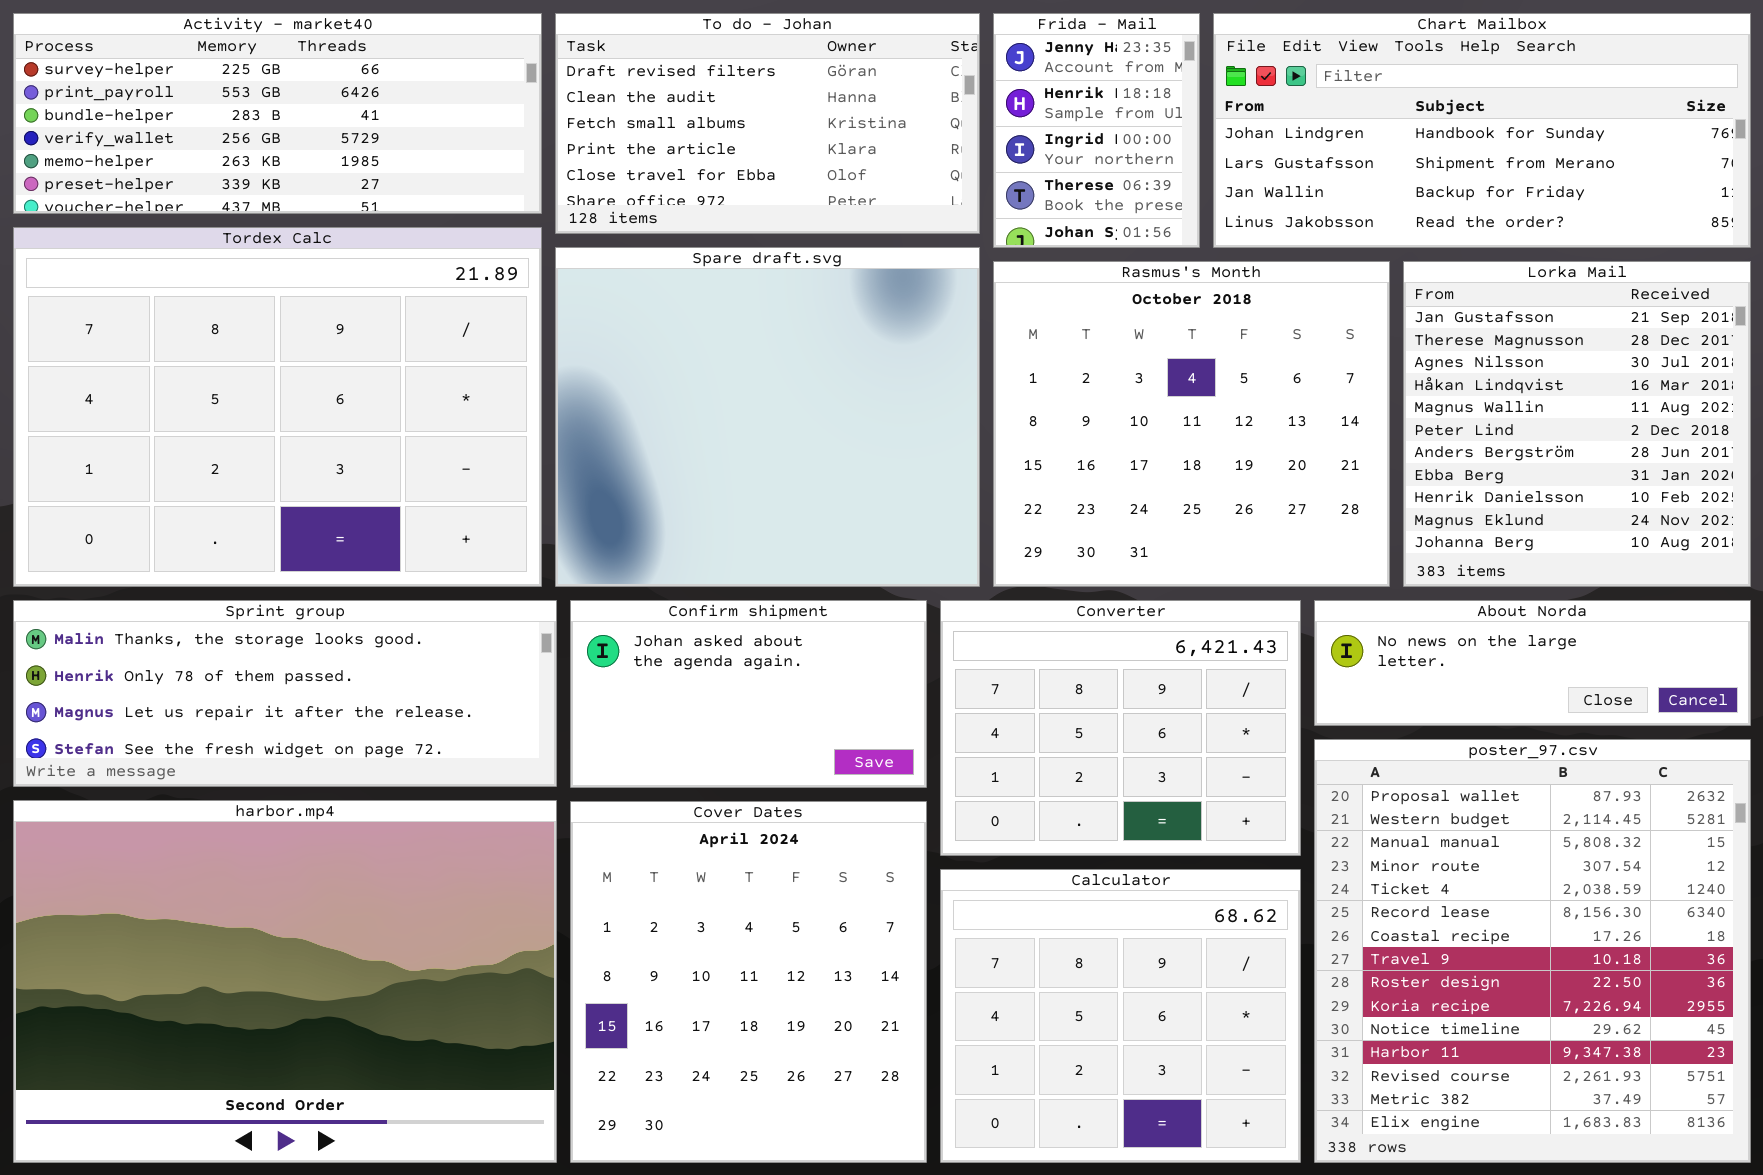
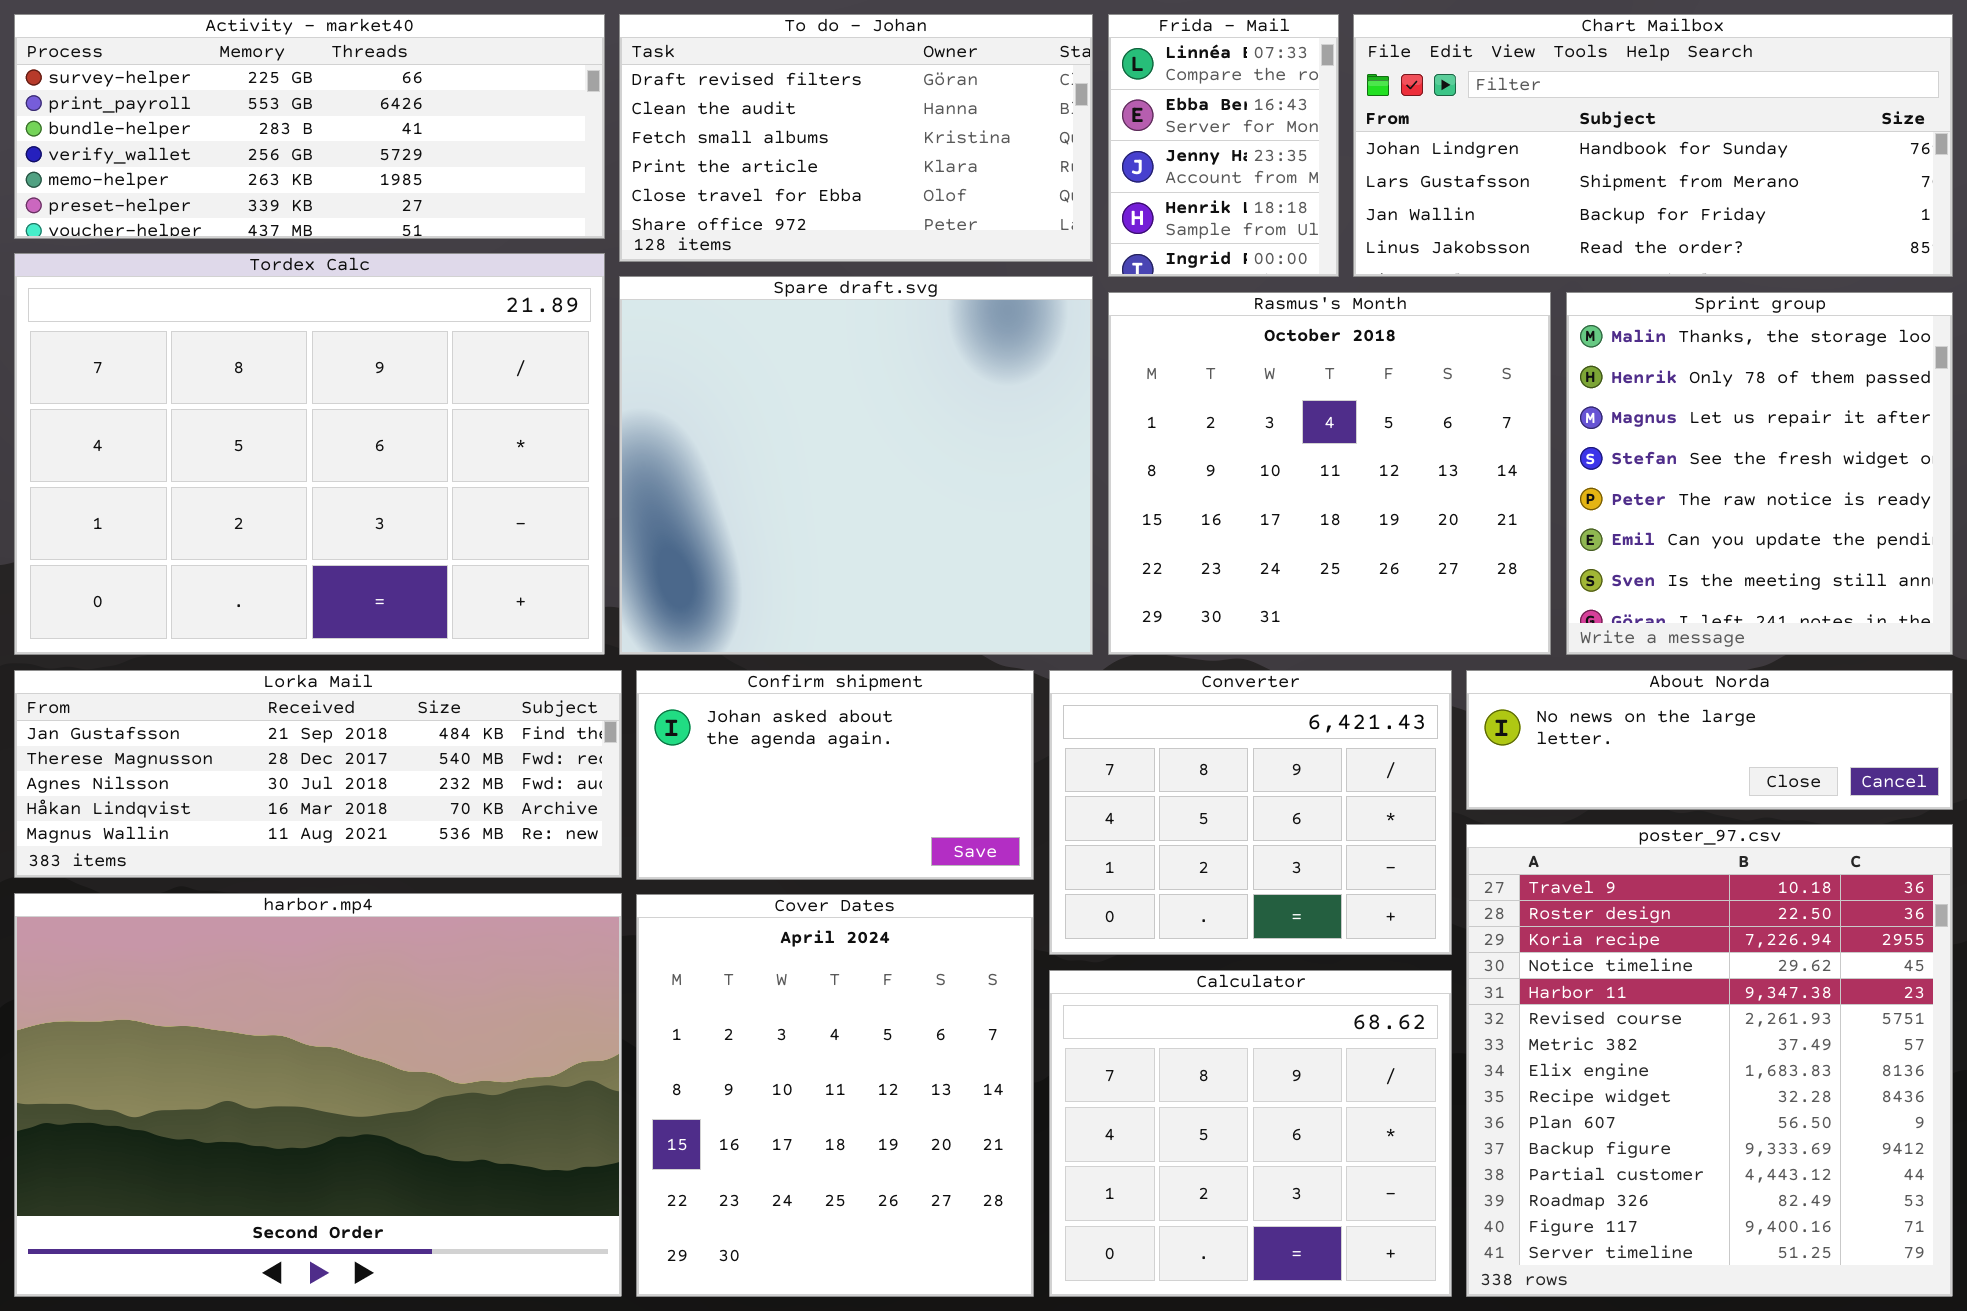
Frida - Mail: [993,13,1200,248] -> [1108,14,1339,277], scrolled up 2 rows
Lorka Mail: [1403,261,1751,587] -> [14,670,622,878], moved, resized
Sprint group: [13,600,557,787] -> [1566,292,1953,655], moved, resized
poster_97.csv: [1314,739,1751,1163] -> [1466,824,1953,1297], scrolled down 7 rows

